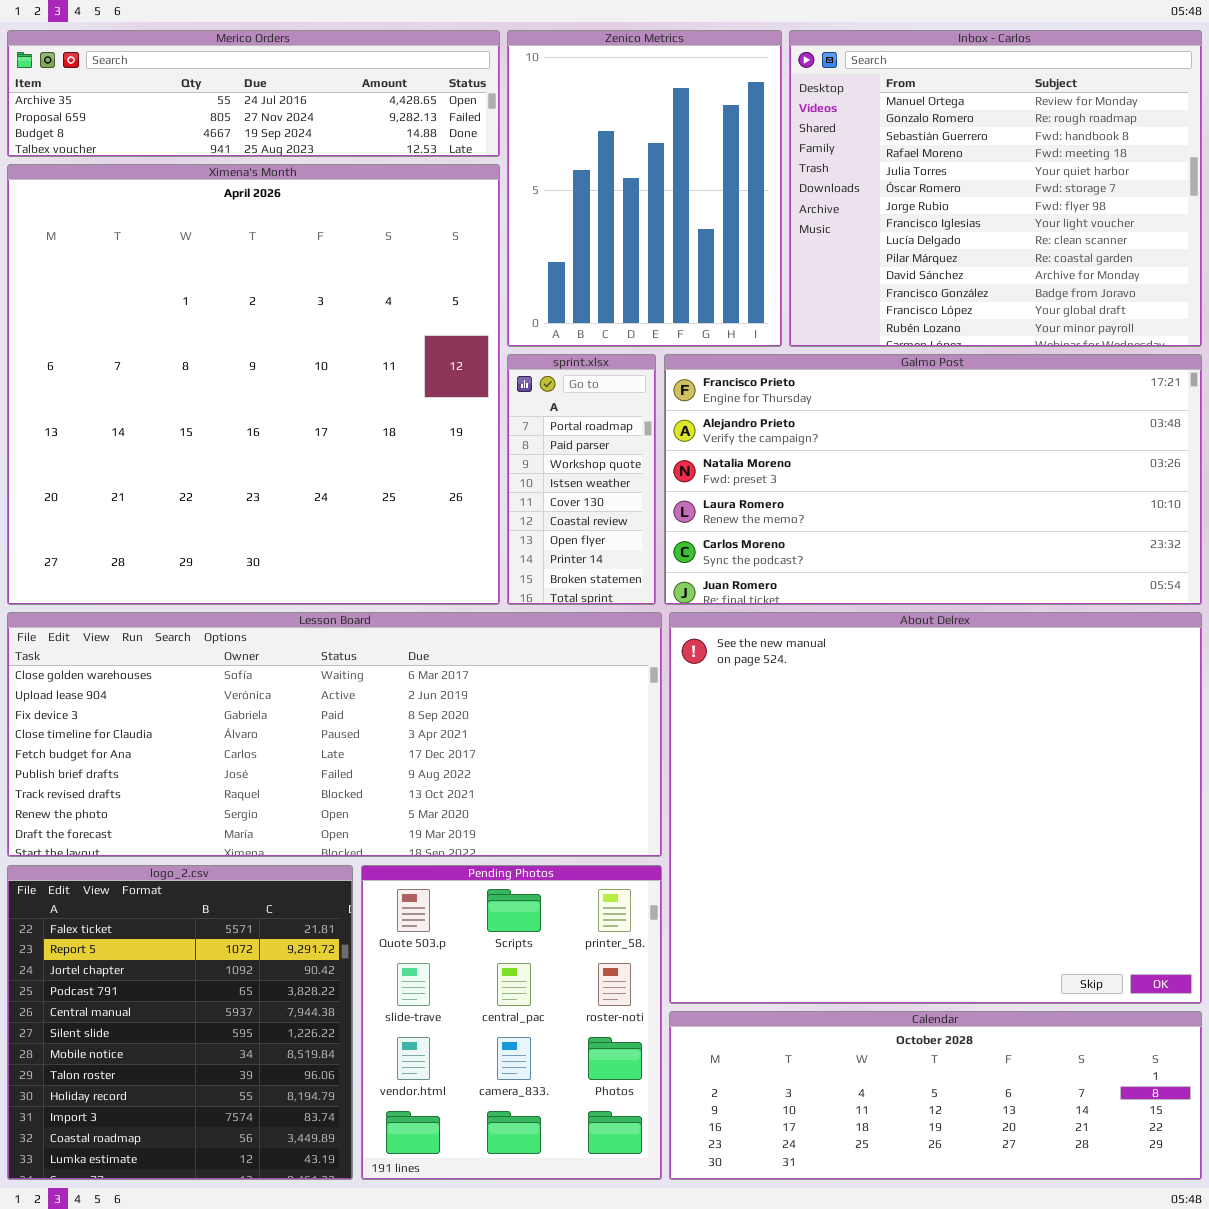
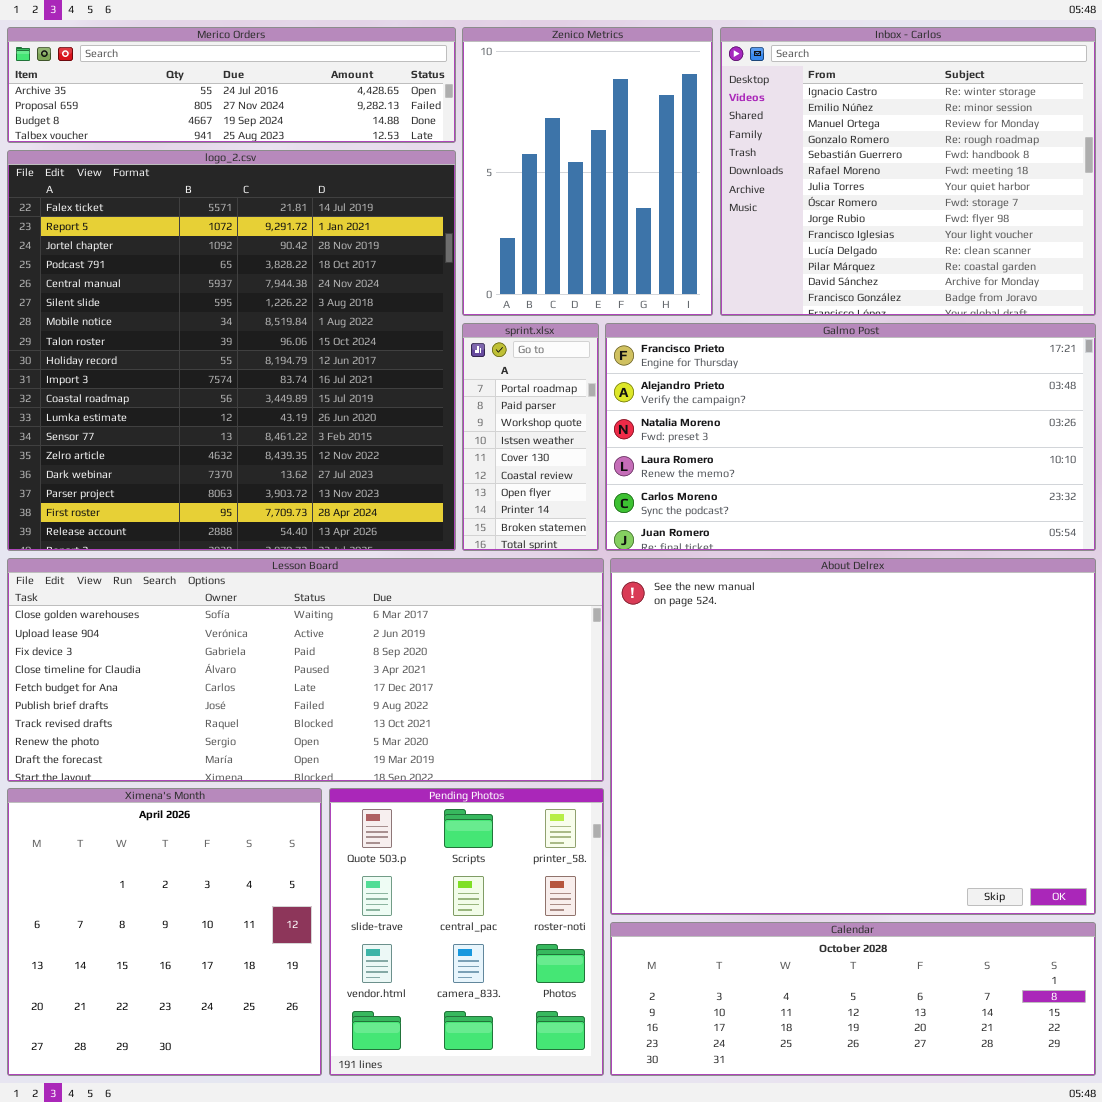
Inbox - Carlos: [789,30,1202,347] -> [720,27,1096,316], scrolled up 2 rows
Ximena's Month: [7,164,500,605] -> [7,788,322,1076], moved, resized
logo_2.csv: [7,865,353,1180] -> [7,150,456,551], moved, resized

